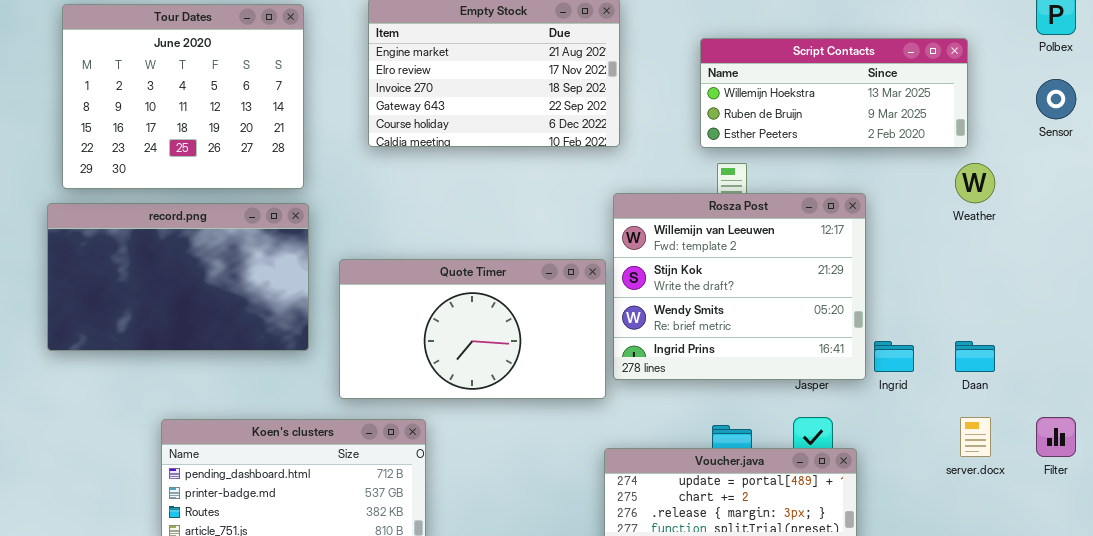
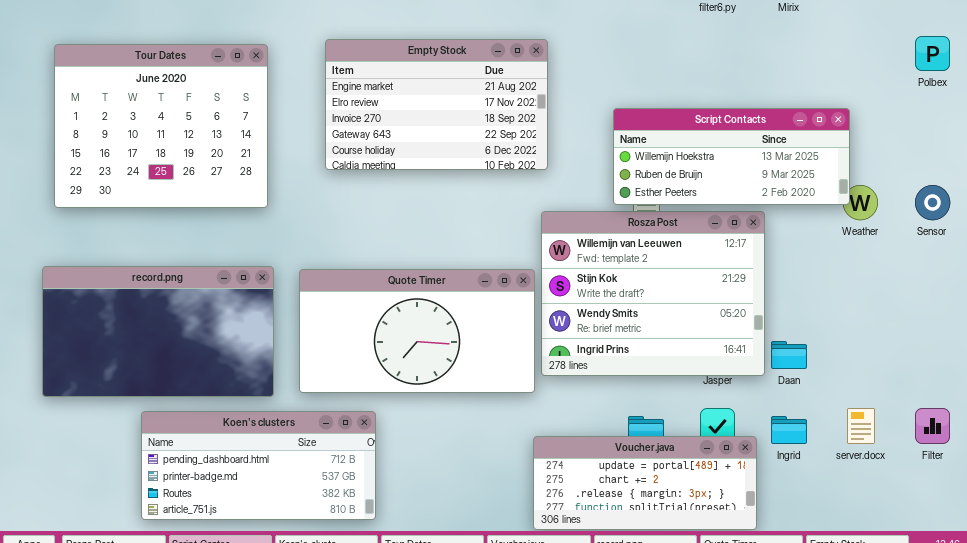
Script Contacts: [700,38,968,148] -> [613,108,850,205], moved
Sensor: [1036,79,1076,119] -> [915,185,950,220], moved
record.png: [47,203,309,351] -> [42,266,274,397], moved
Ingrid: [874,341,914,372] -> [771,416,807,444], moved
Daan: [955,341,995,372] -> [771,341,807,369], moved

